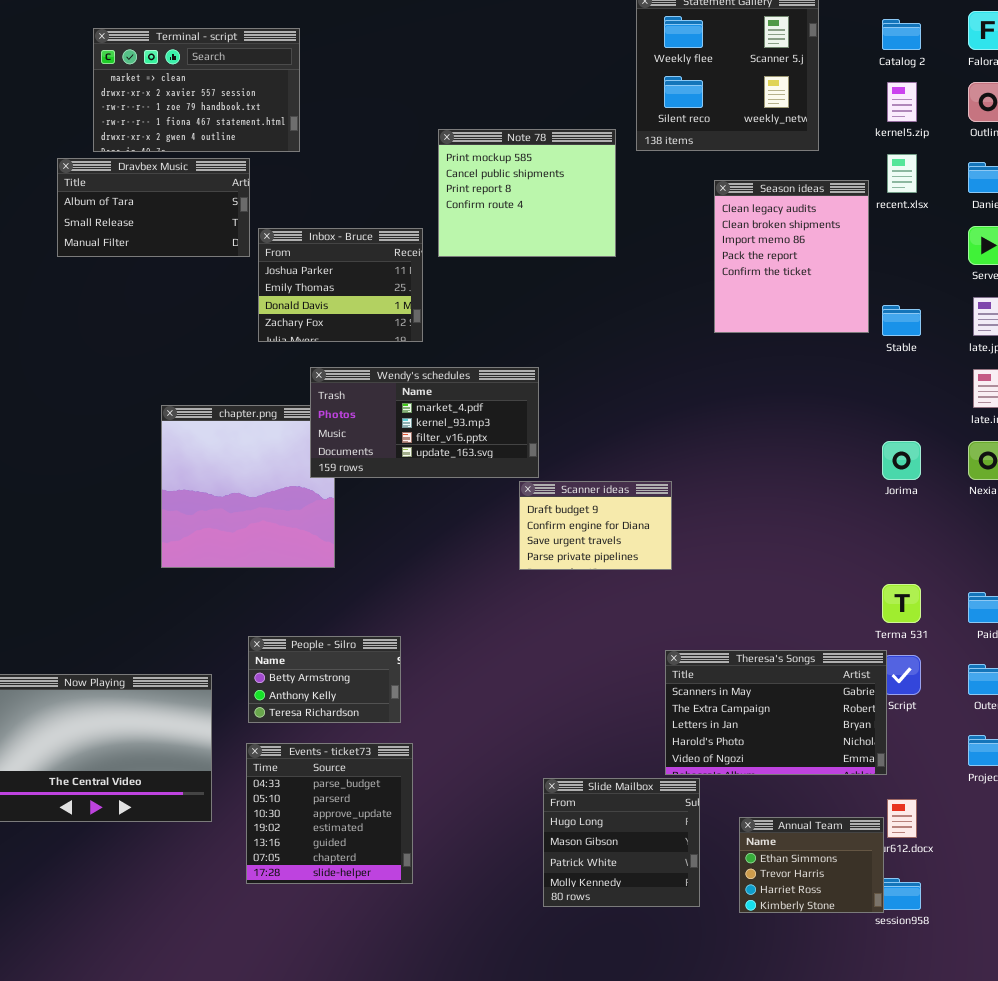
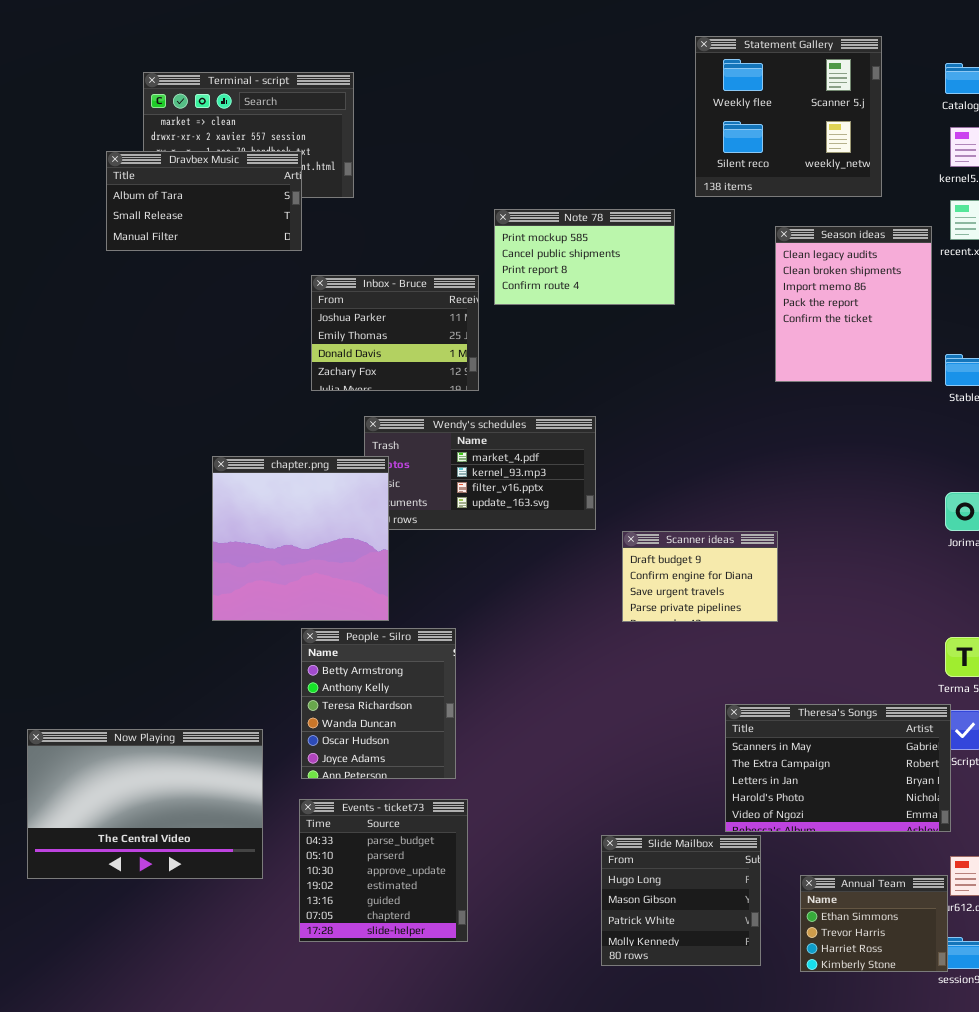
Note 78: [438,129,616,257] -> [494,209,675,305], resized
Dravbex Music: [57,158,250,257] -> [106,151,302,251], moved
chapter.png: [161,405,335,568] -> [212,456,389,621], raised
Scanner ideas: [519,481,672,570] -> [622,531,778,622], moved
People - Silro: [248,636,401,723] -> [301,628,456,779], resized

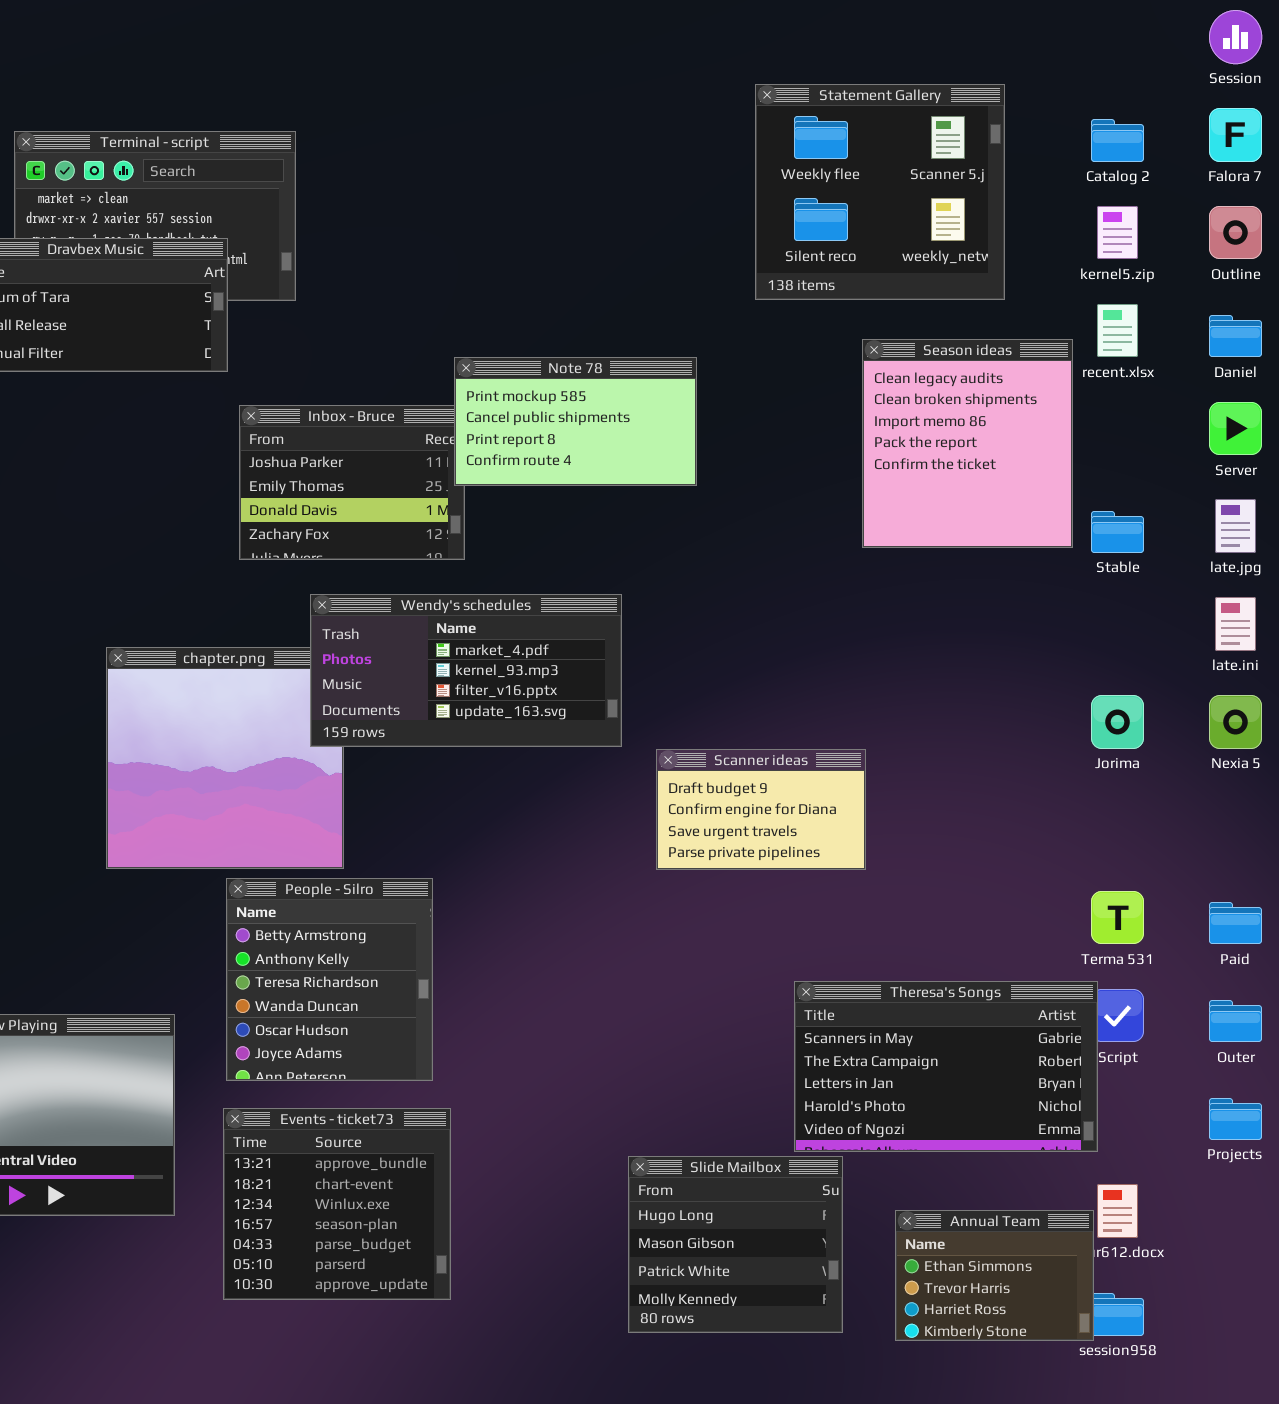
Note 78: [494,209,675,305] -> [454,357,697,486], moved
Wendy's schedules: [364,416,596,530] -> [310,594,622,747], raised
Events - ticket73: [299,799,468,942] -> [223,1108,451,1300], scrolled up 4 rows

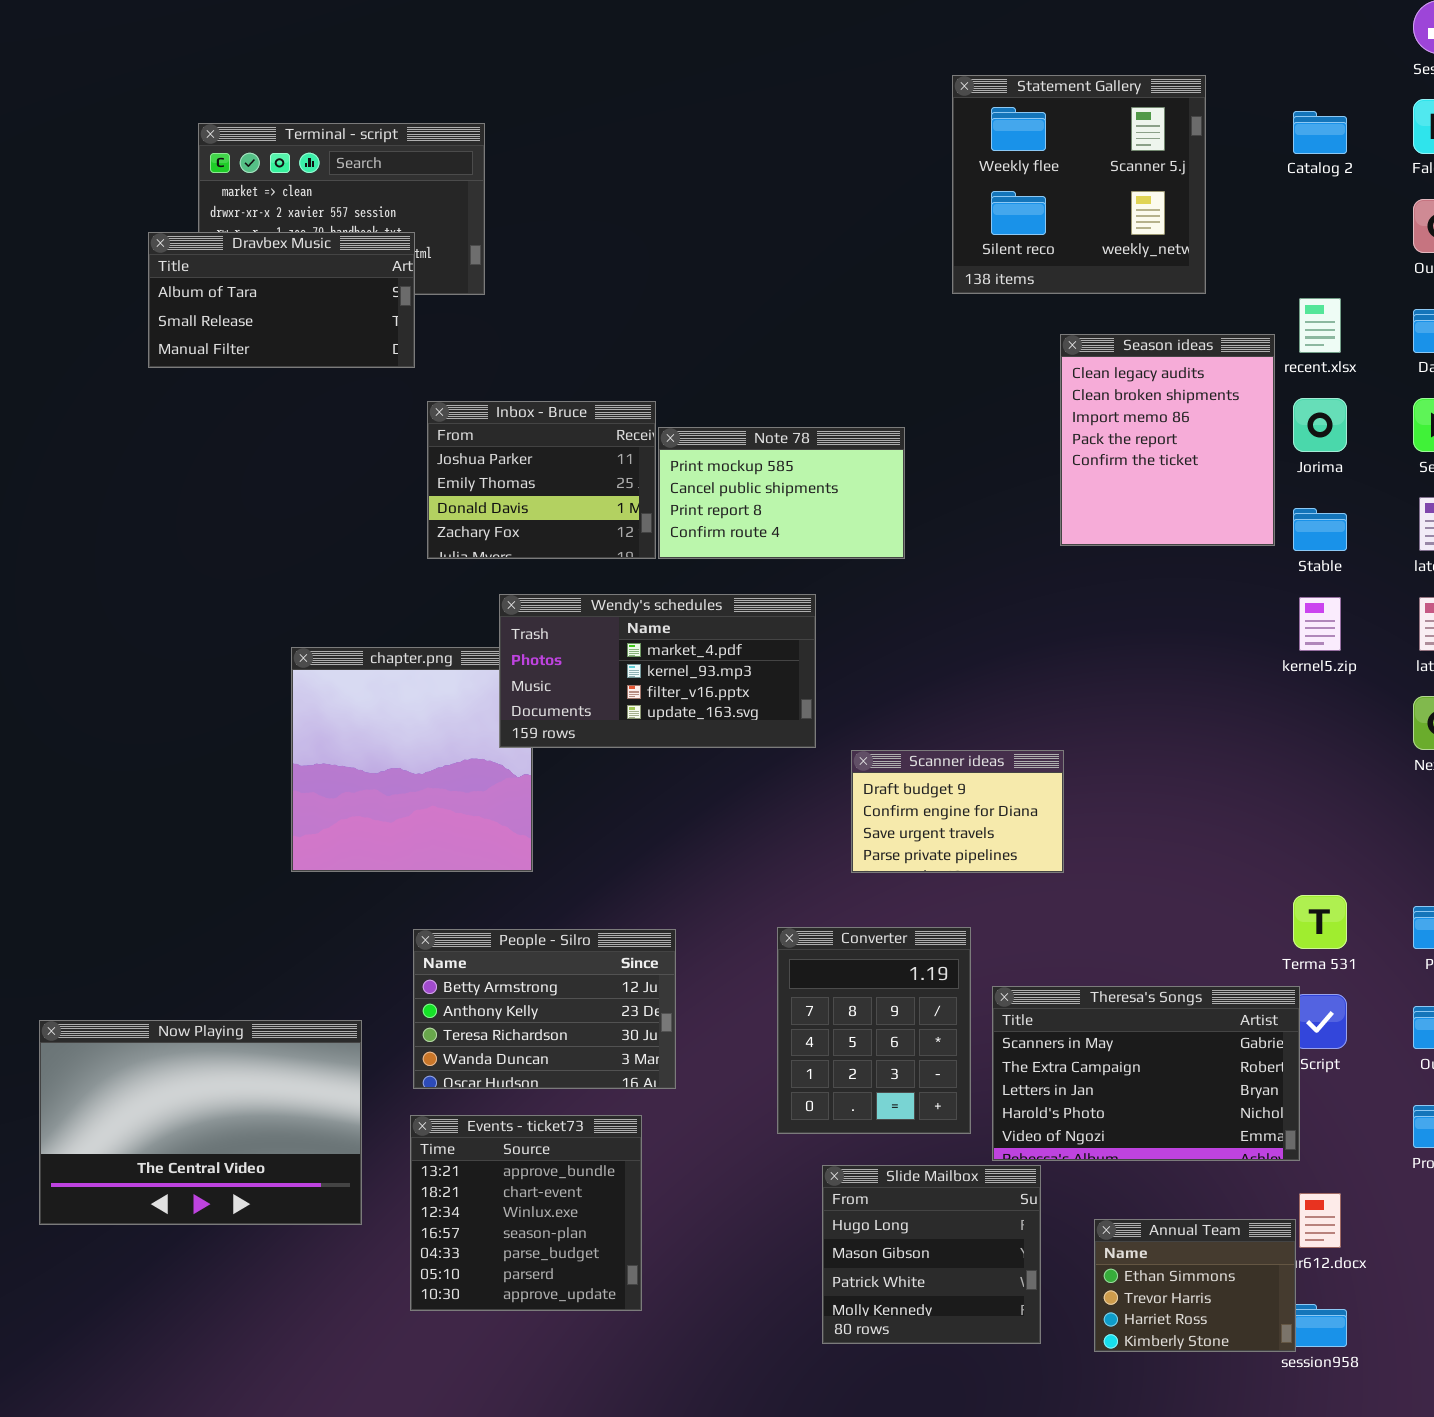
kernel5.zip: [1097,206,1138,259] -> [1299,597,1341,651], moved
Note 78: [454,357,697,486] -> [658,427,905,559], moved
Jorima: [1091,695,1144,749] -> [1293,398,1347,452], moved
People - Silro: [226,878,433,1081] -> [413,929,676,1089], resized
Converter: none -> [777,927,971,1134], opened

